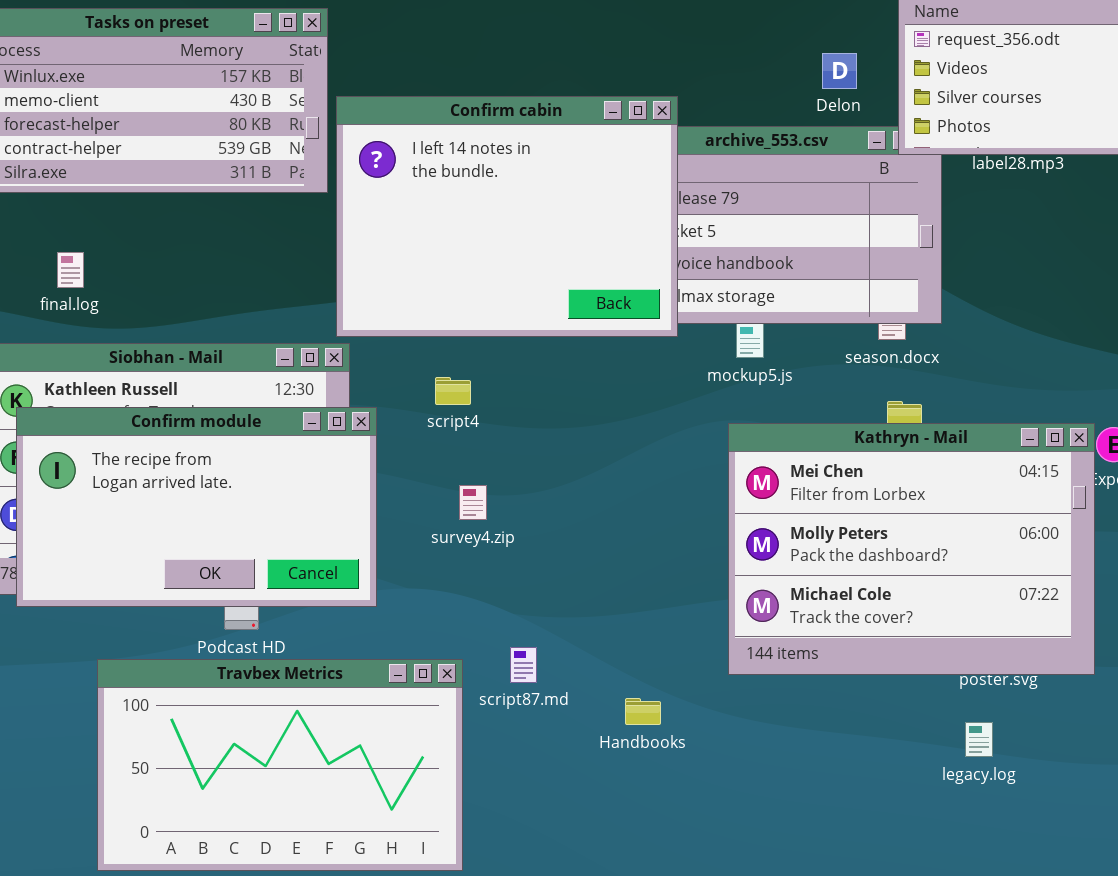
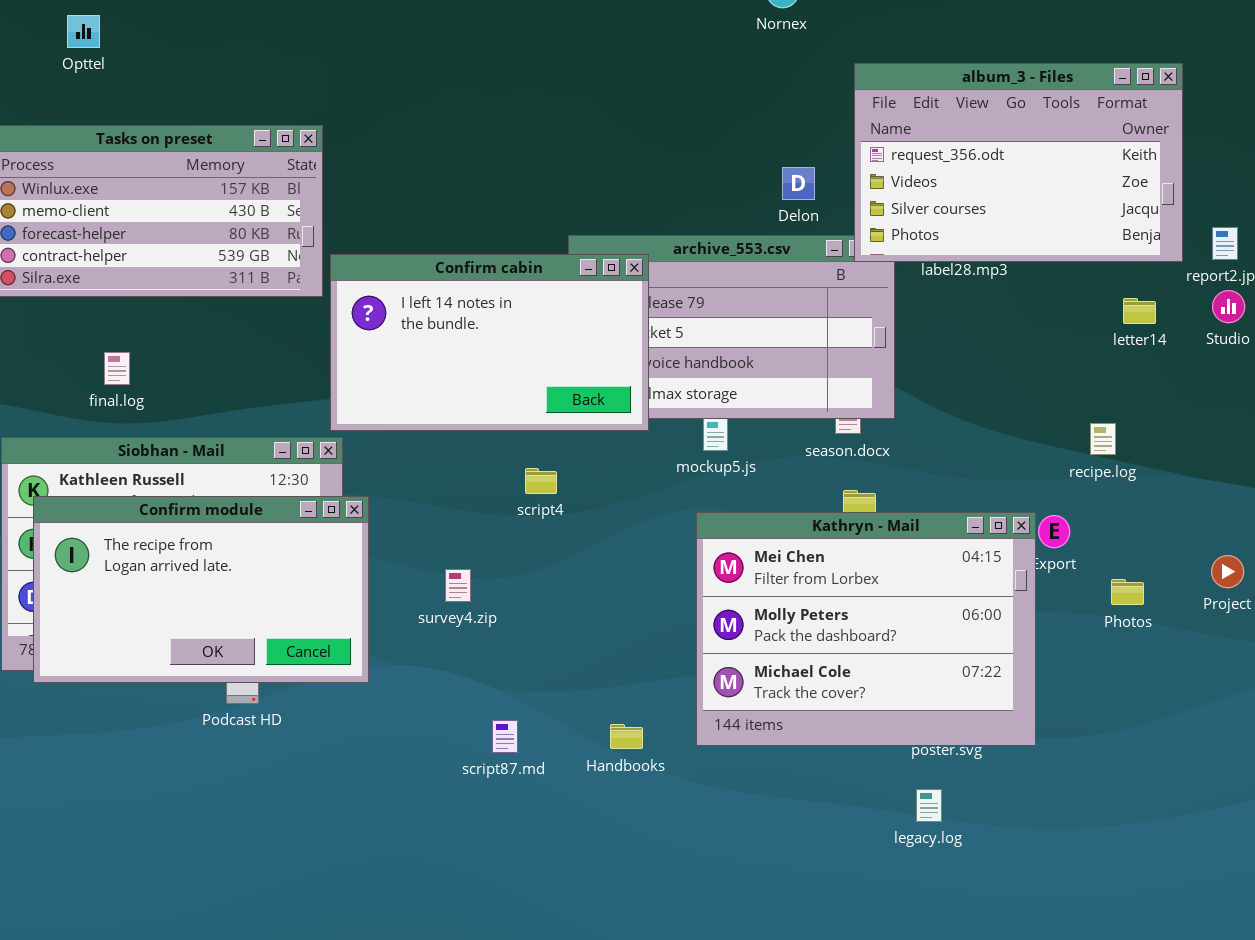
Confirm cabin: [336,96,678,337] -> [330,254,649,431], resized
final.log: [57,252,84,288] -> [104,352,130,385], moved
script4: [435,377,471,405] -> [525,468,557,494], moved
Travbex Metrics: [97,659,463,871] -> none, closed
Handbooks: [625,698,661,725] -> [610,724,643,749], moved

